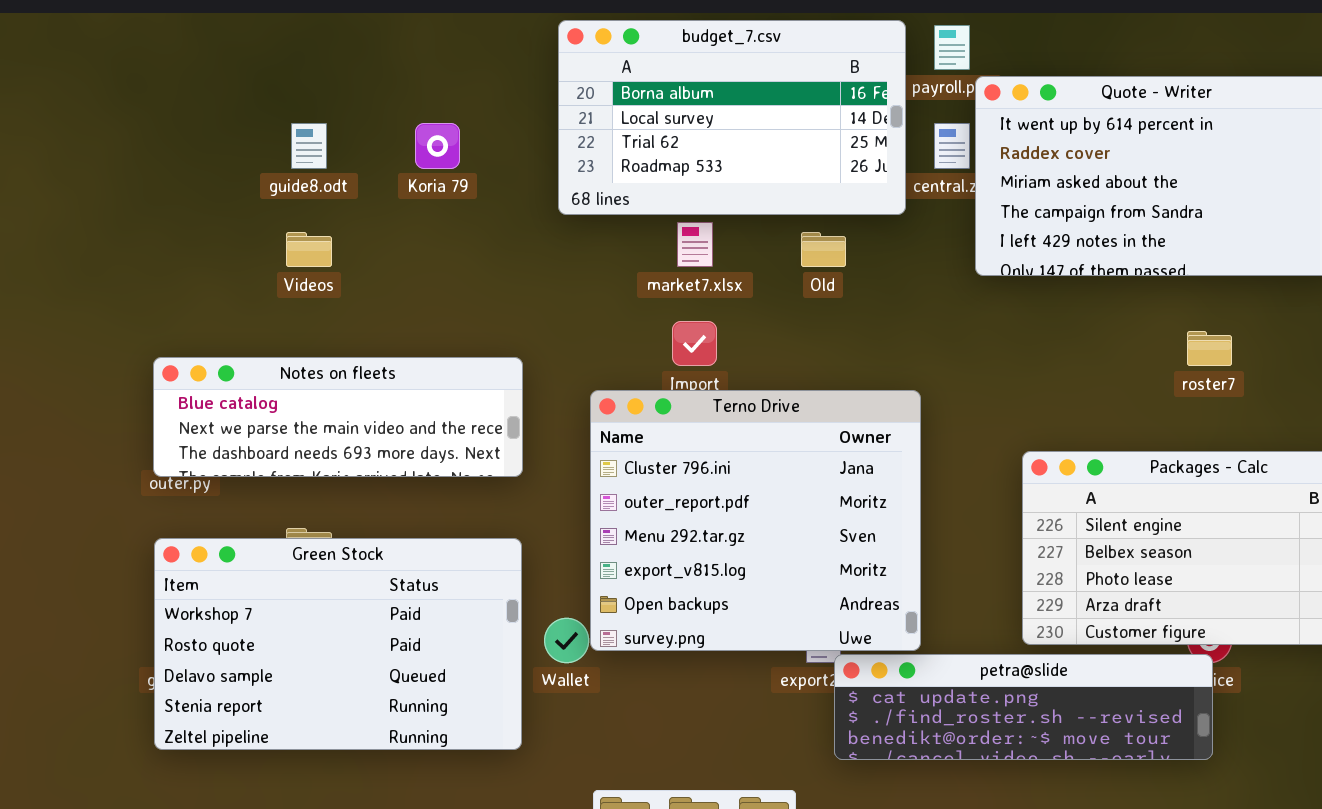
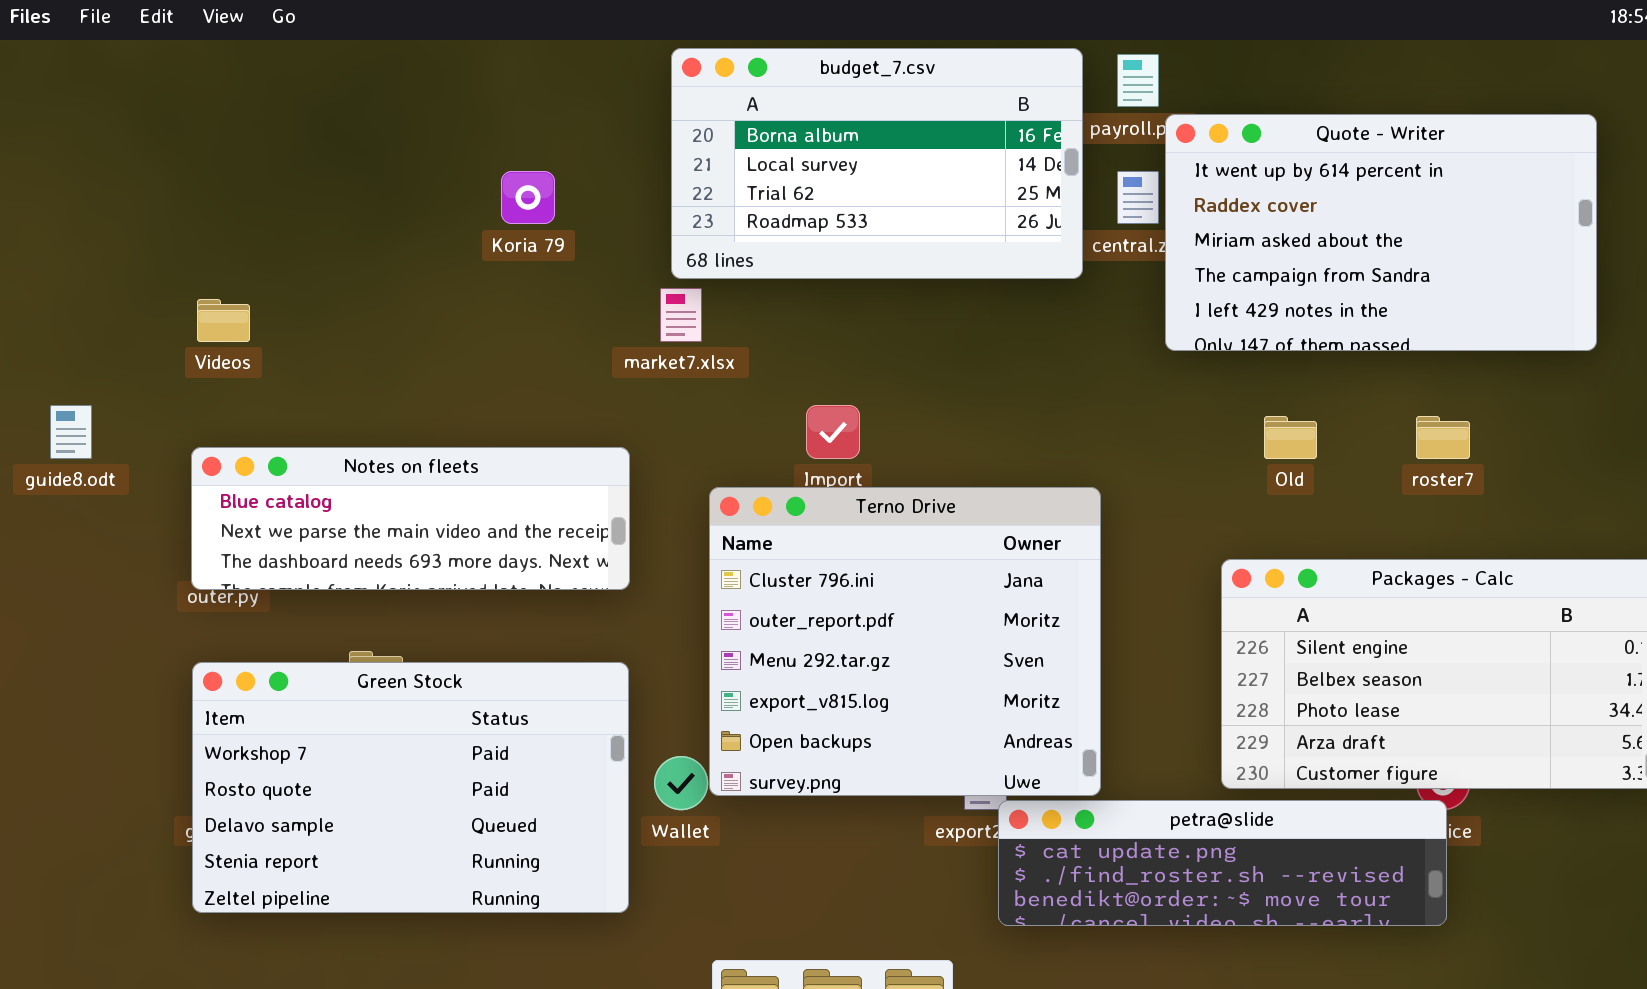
guide8.odt: [291,123,327,169] -> [50,405,92,459], moved
market7.xlsx: [677,222,713,267] -> [660,288,702,342], moved
Videos: [286,232,332,267] -> [197,299,250,342], moved
Old: [801,232,846,267] -> [1264,416,1317,459], moved

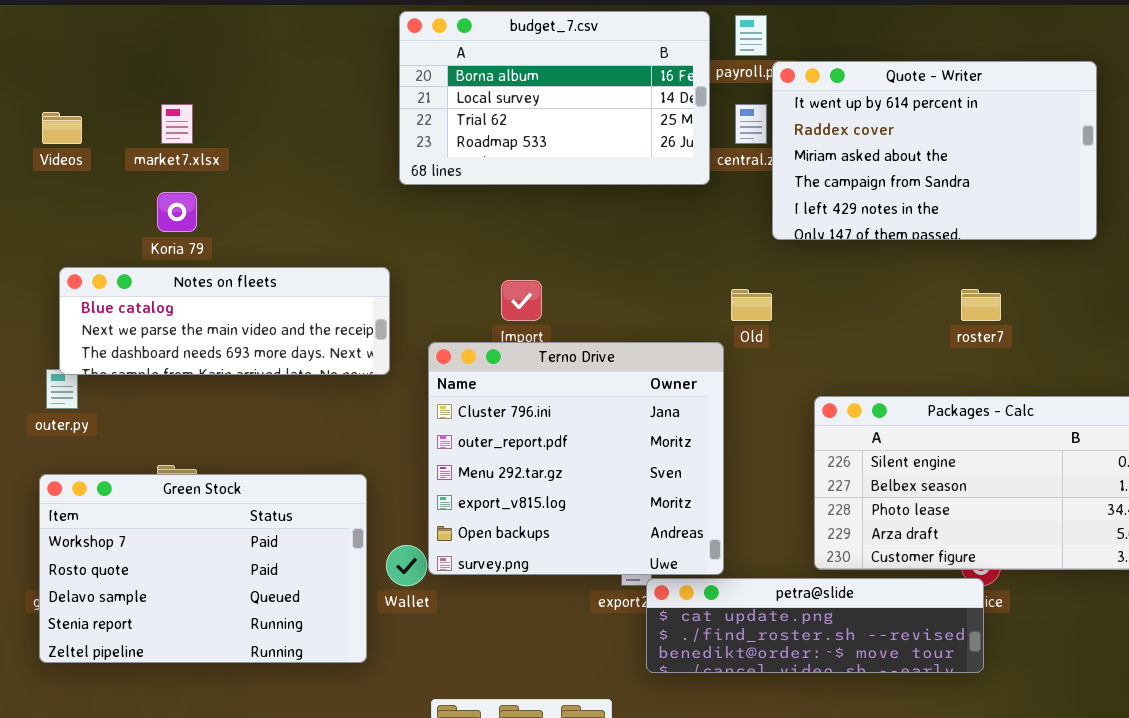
Koria 79: [501,171,555,224] -> [157,192,197,232], moved
market7.xlsx: [660,288,702,342] -> [161,104,193,144], moved
Videos: [197,299,250,342] -> [42,112,82,144], moved
Old: [1264,416,1317,459] -> [731,289,772,321], moved
Notes on fleets: [191,447,630,590] -> [59,267,390,375], moved

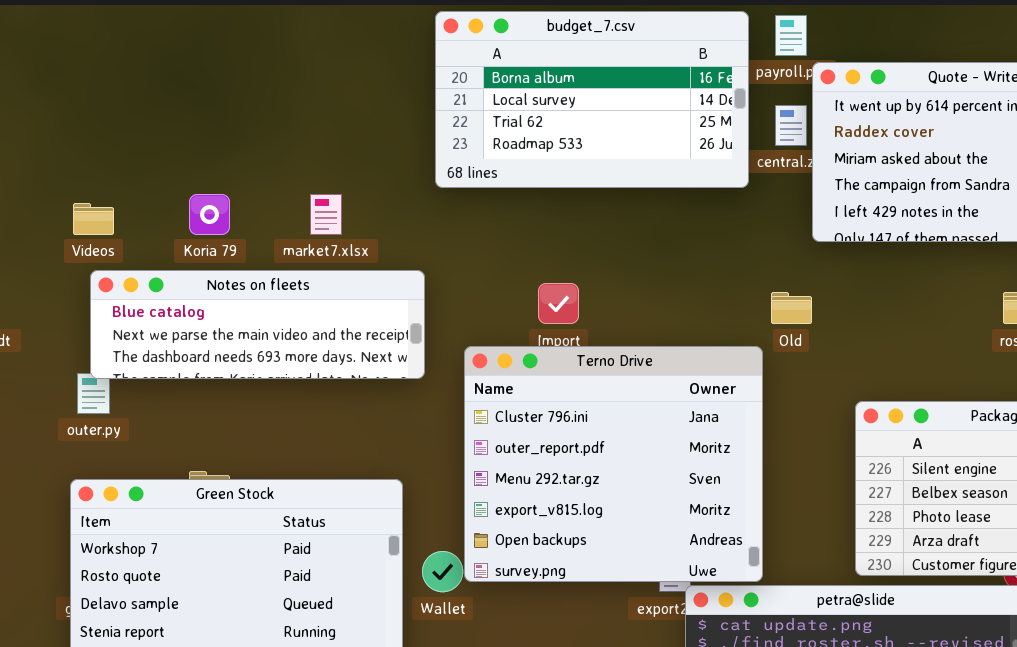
market7.xlsx: [161,104,193,144] -> [310,194,342,235], moved
Videos: [42,112,82,144] -> [73,203,114,235], moved

